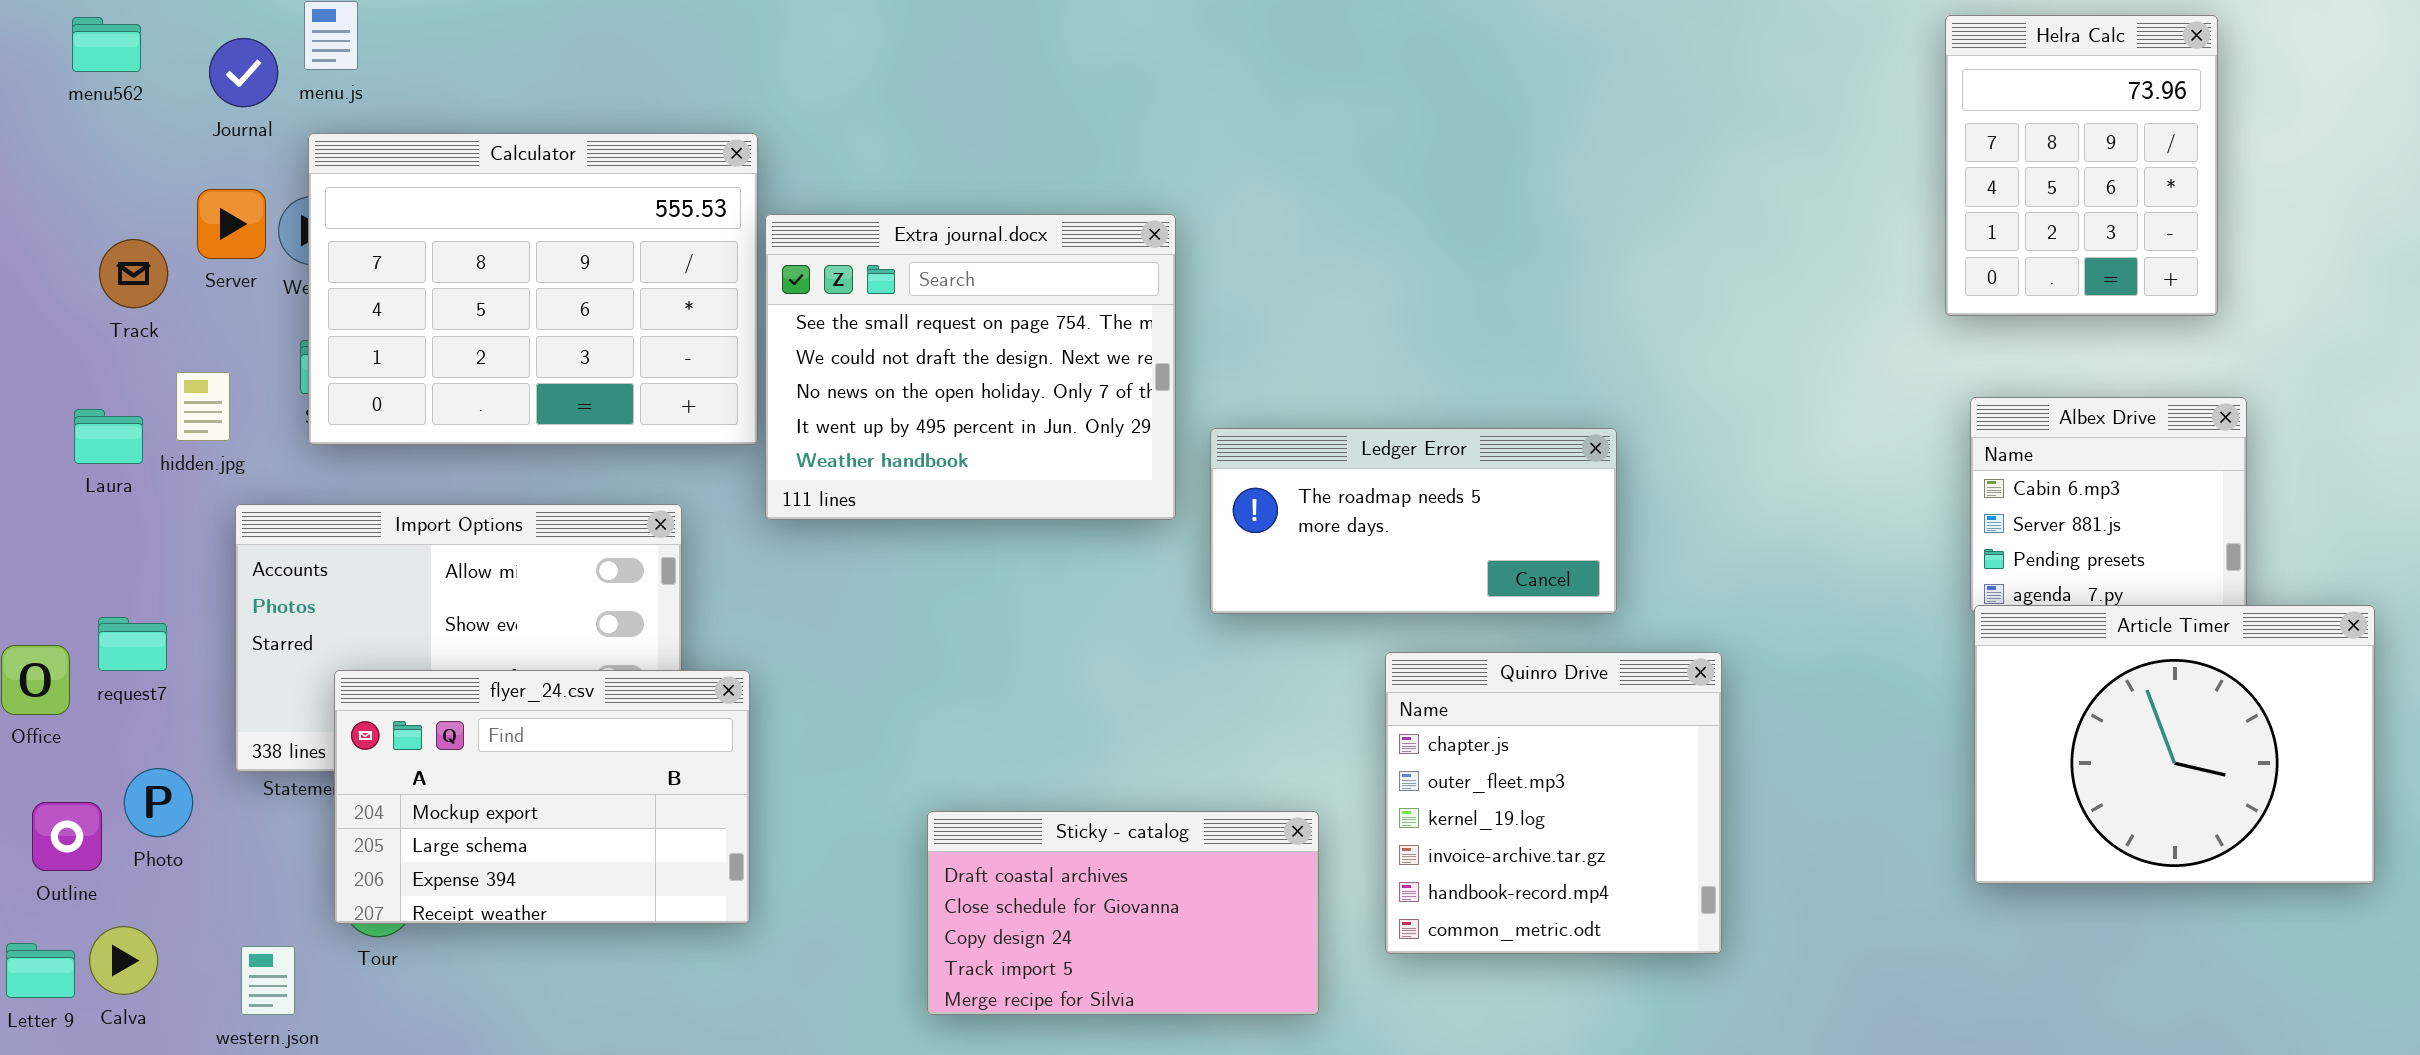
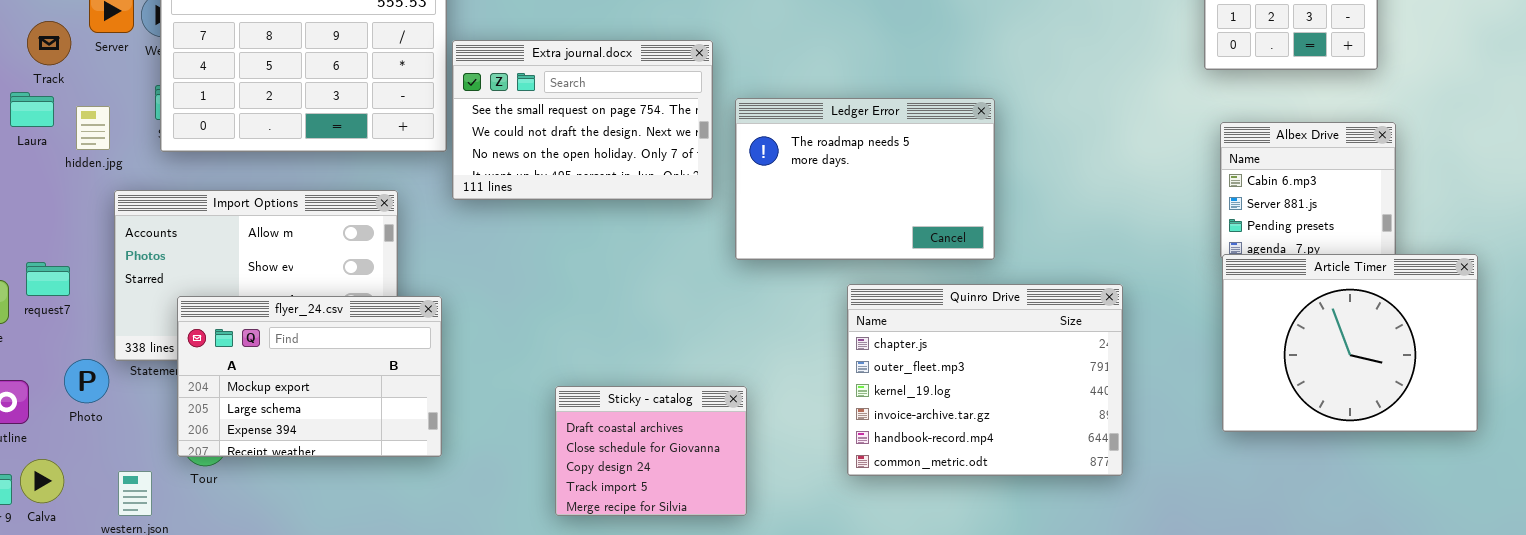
Extra journal.docx: [765,214,1176,520] -> [452,40,713,200], resized
Laura: [74,409,143,464] -> [10,92,54,127], moved
Ledger Error: [1210,428,1617,614] -> [735,98,995,260], resized
Quinro Drive: [1385,652,1722,954] -> [847,284,1123,476], resized
Photo: [124,768,193,837] -> [64,359,109,403], moved
Sticky - catalog: [927,811,1319,1015] -> [555,386,747,516], resized

